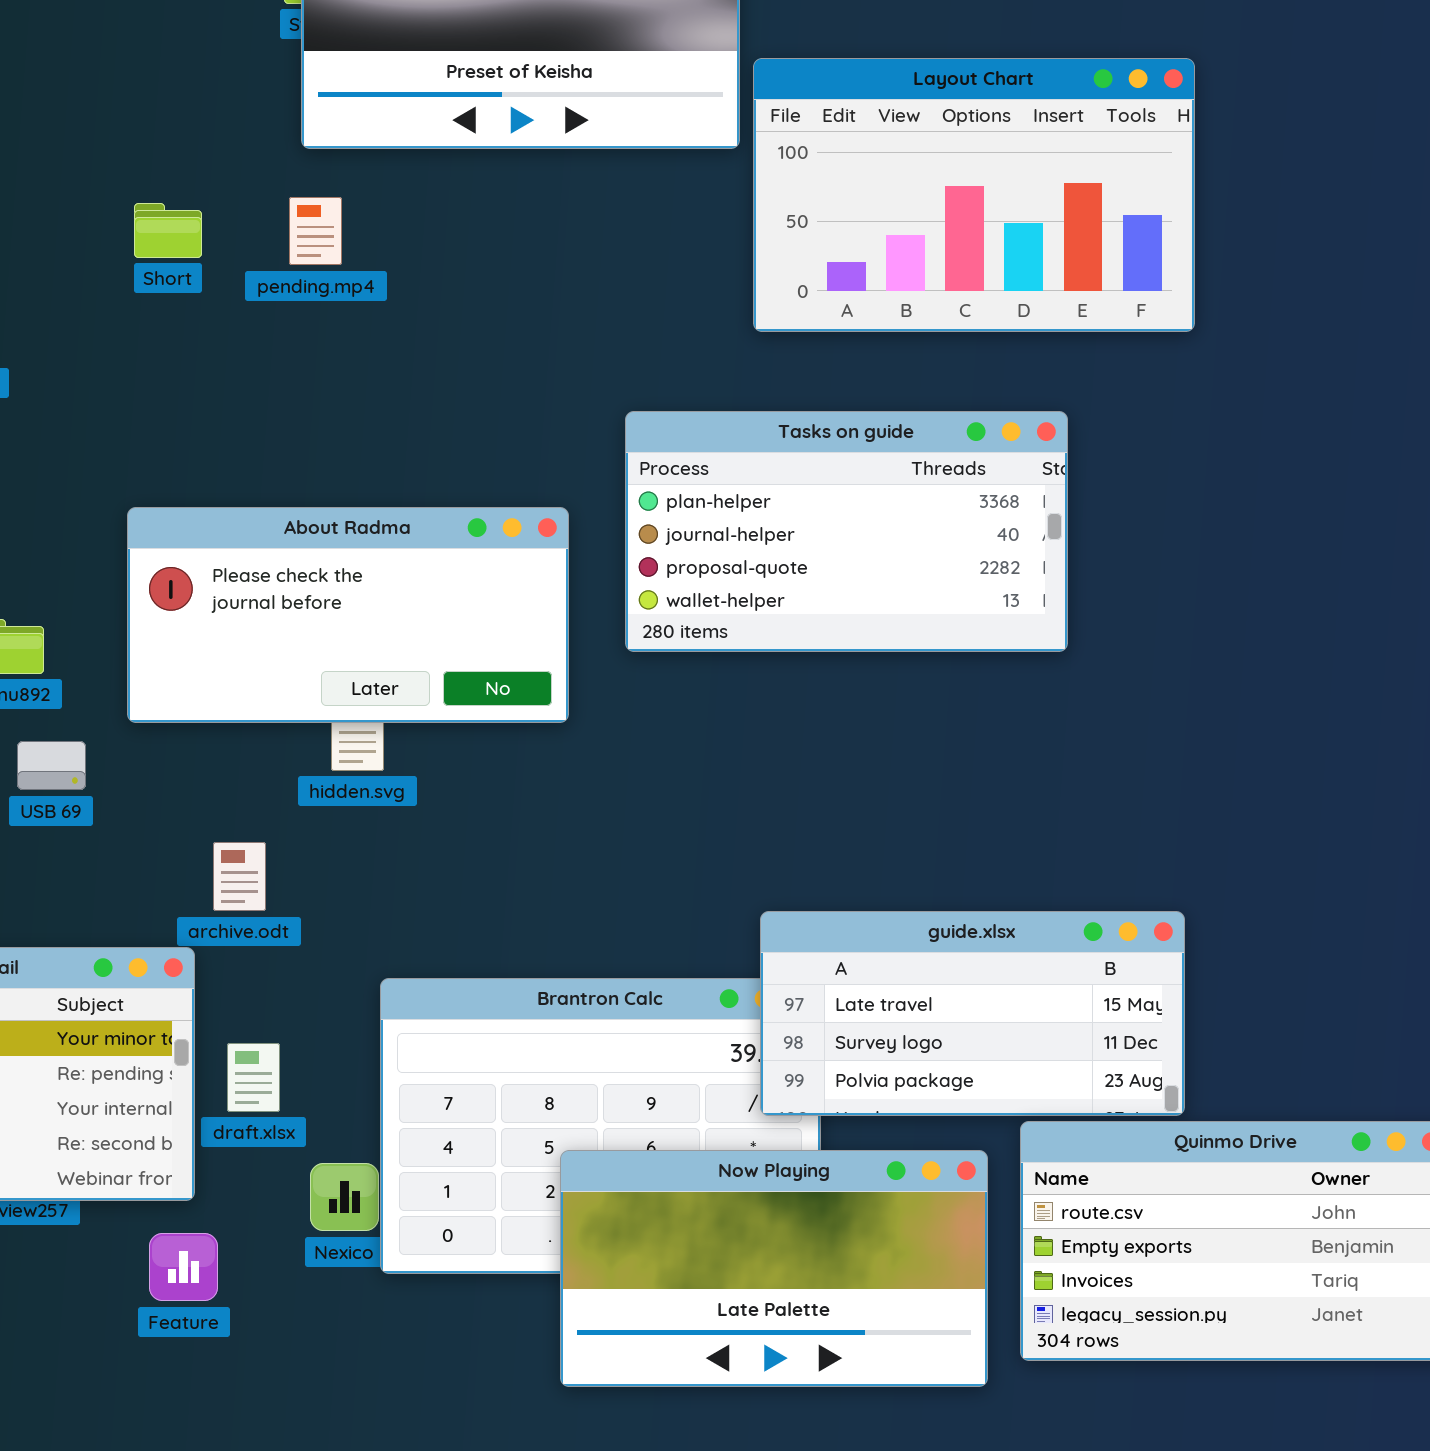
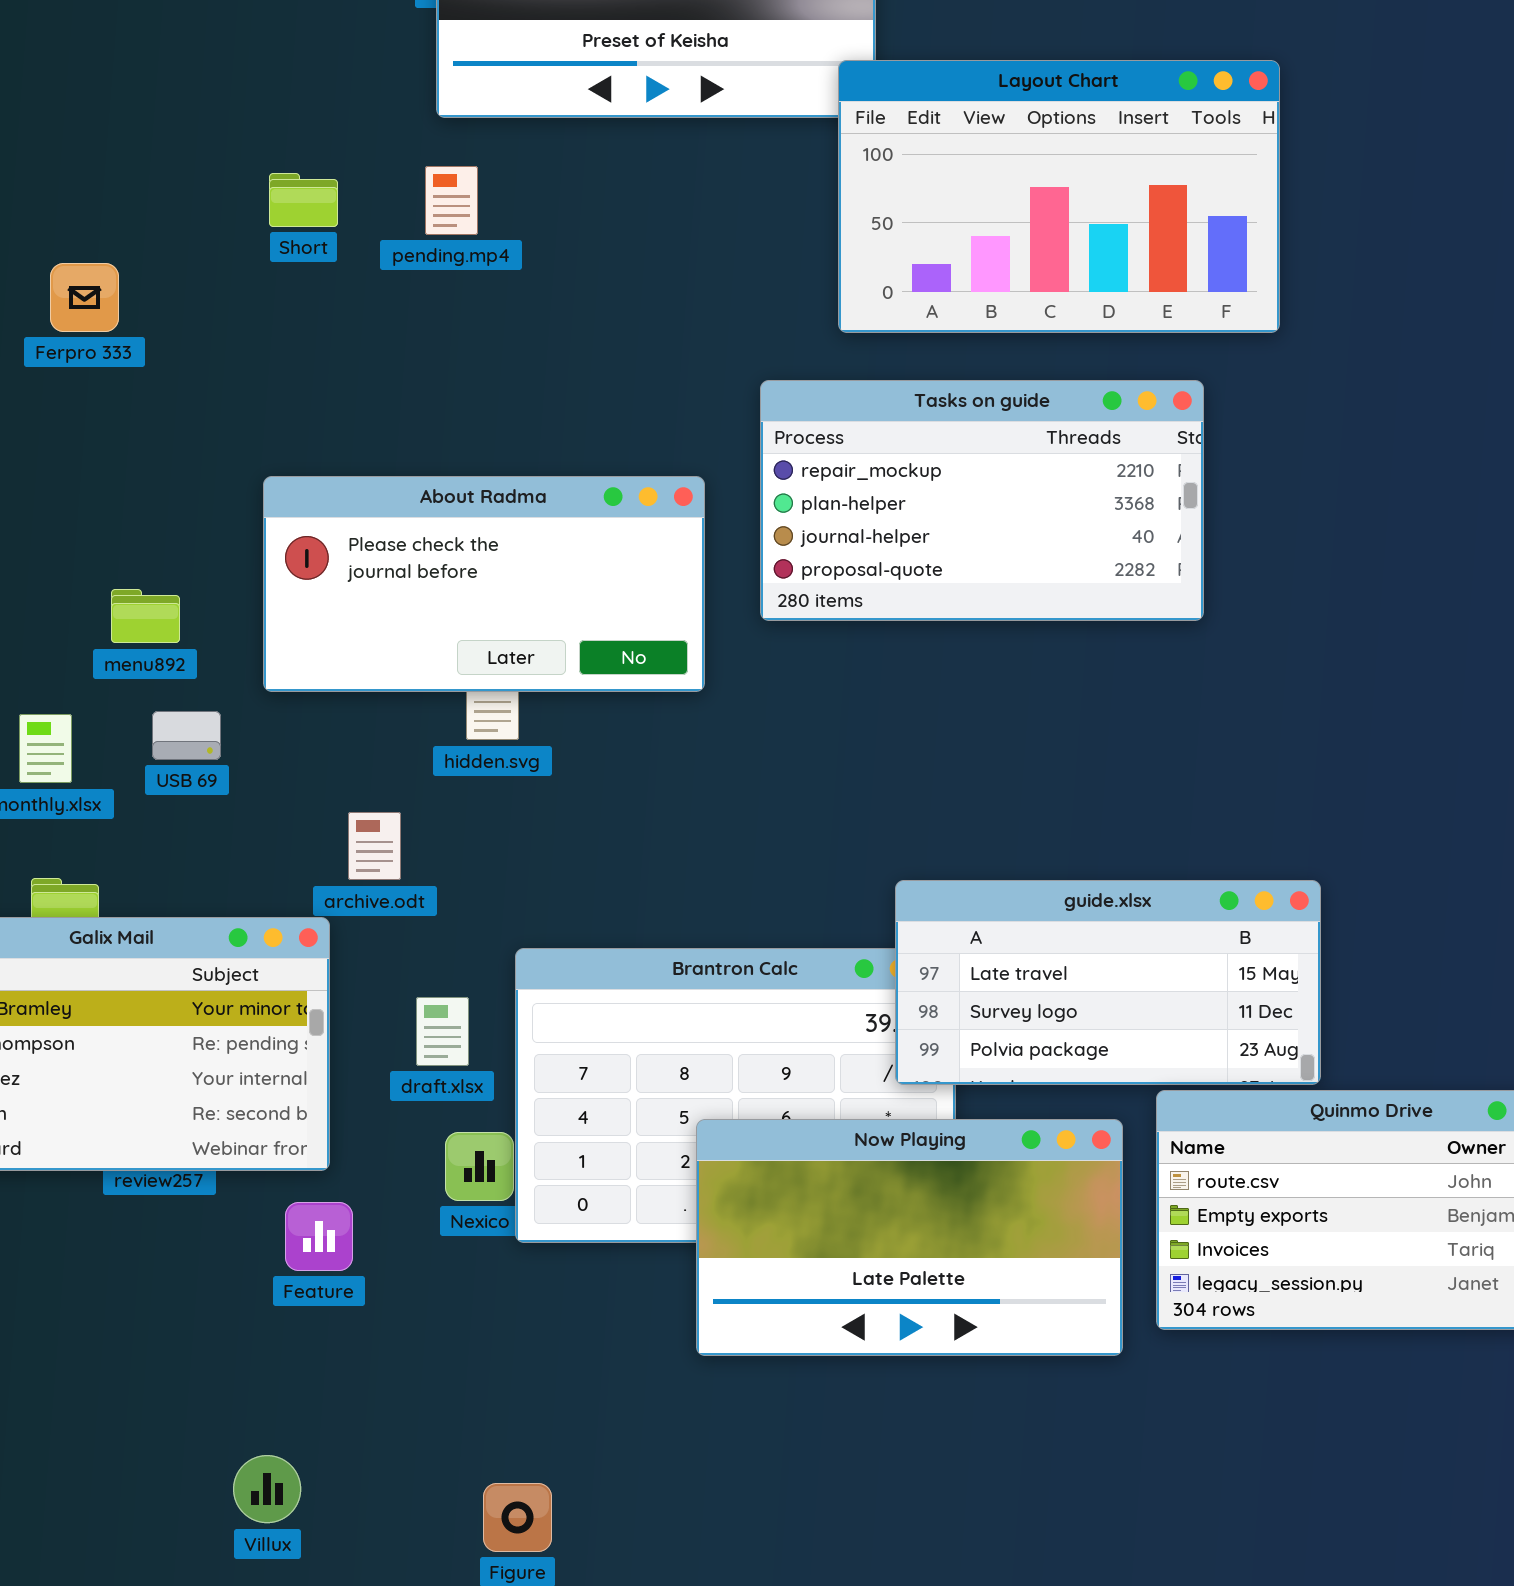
Layout Chart: [753,58,1195,332] -> [838,60,1280,333], moved
Tasks on guide: [625,411,1068,652] -> [760,380,1204,621], scrolled up 1 row
draft.xlsx: [227,1043,280,1112] -> [416,997,469,1066], moved

